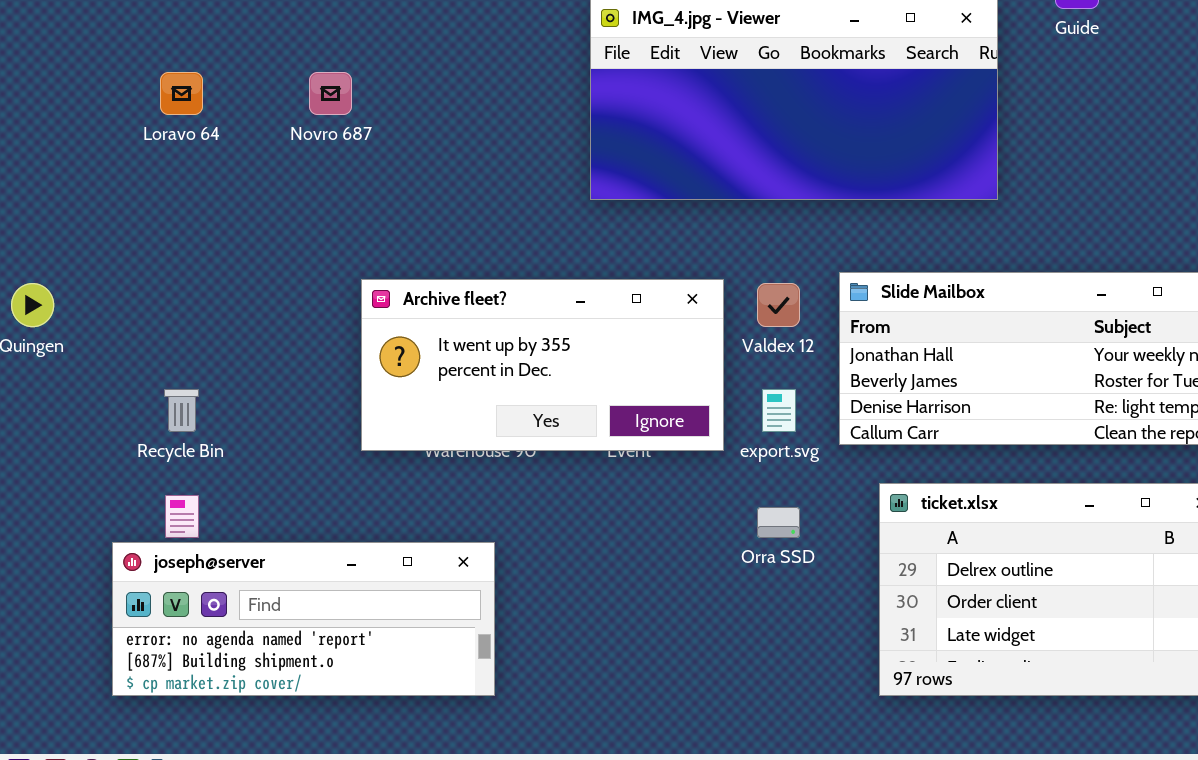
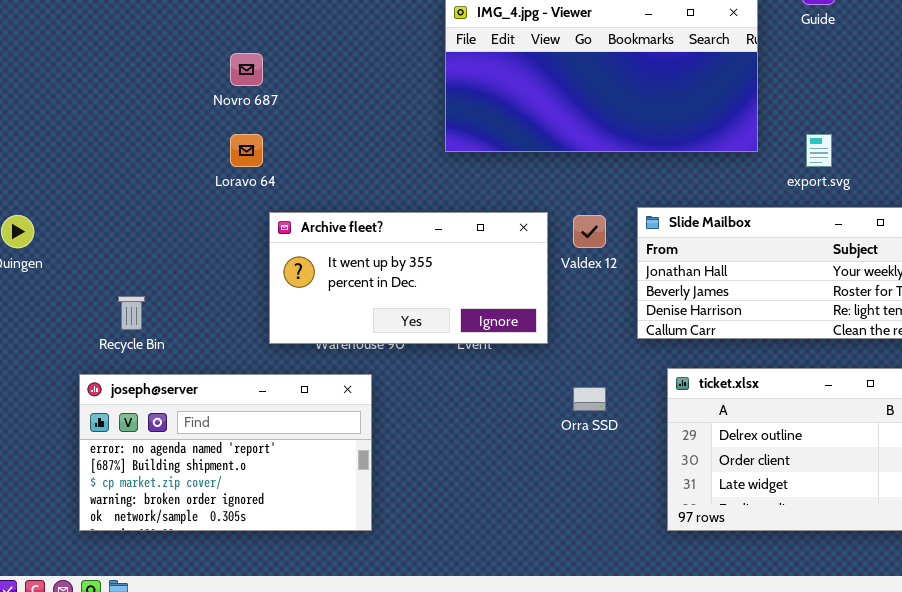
Loravo 64: [160,72,203,115] -> [230,134,263,167], moved
export.svg: [762,389,796,432] -> [806,134,832,167], moved
joseph@server: [112,542,495,696] -> [79,374,372,531], resized

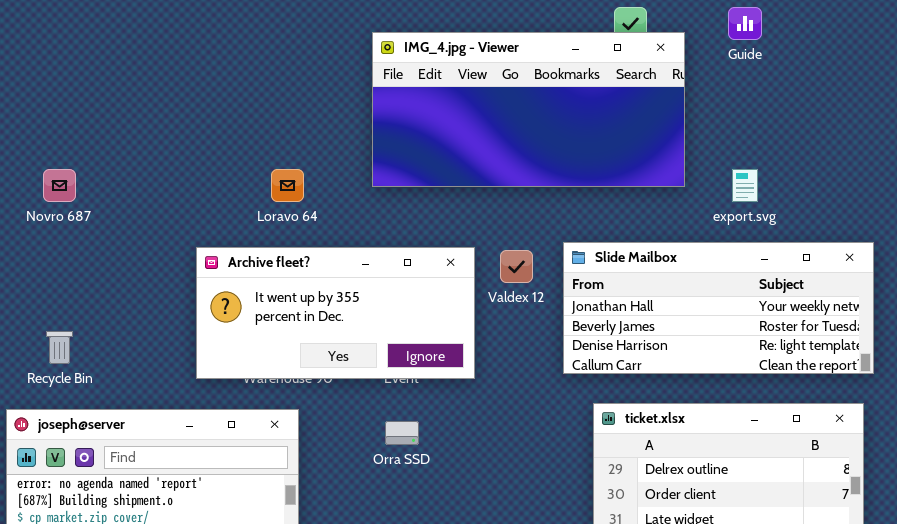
Novro 687: [230,53,263,86] -> [43,169,76,202], moved
Loravo 64: [230,134,263,167] -> [271,169,304,202], moved
Orra SSD: [573,387,606,411] -> [385,421,419,445], moved

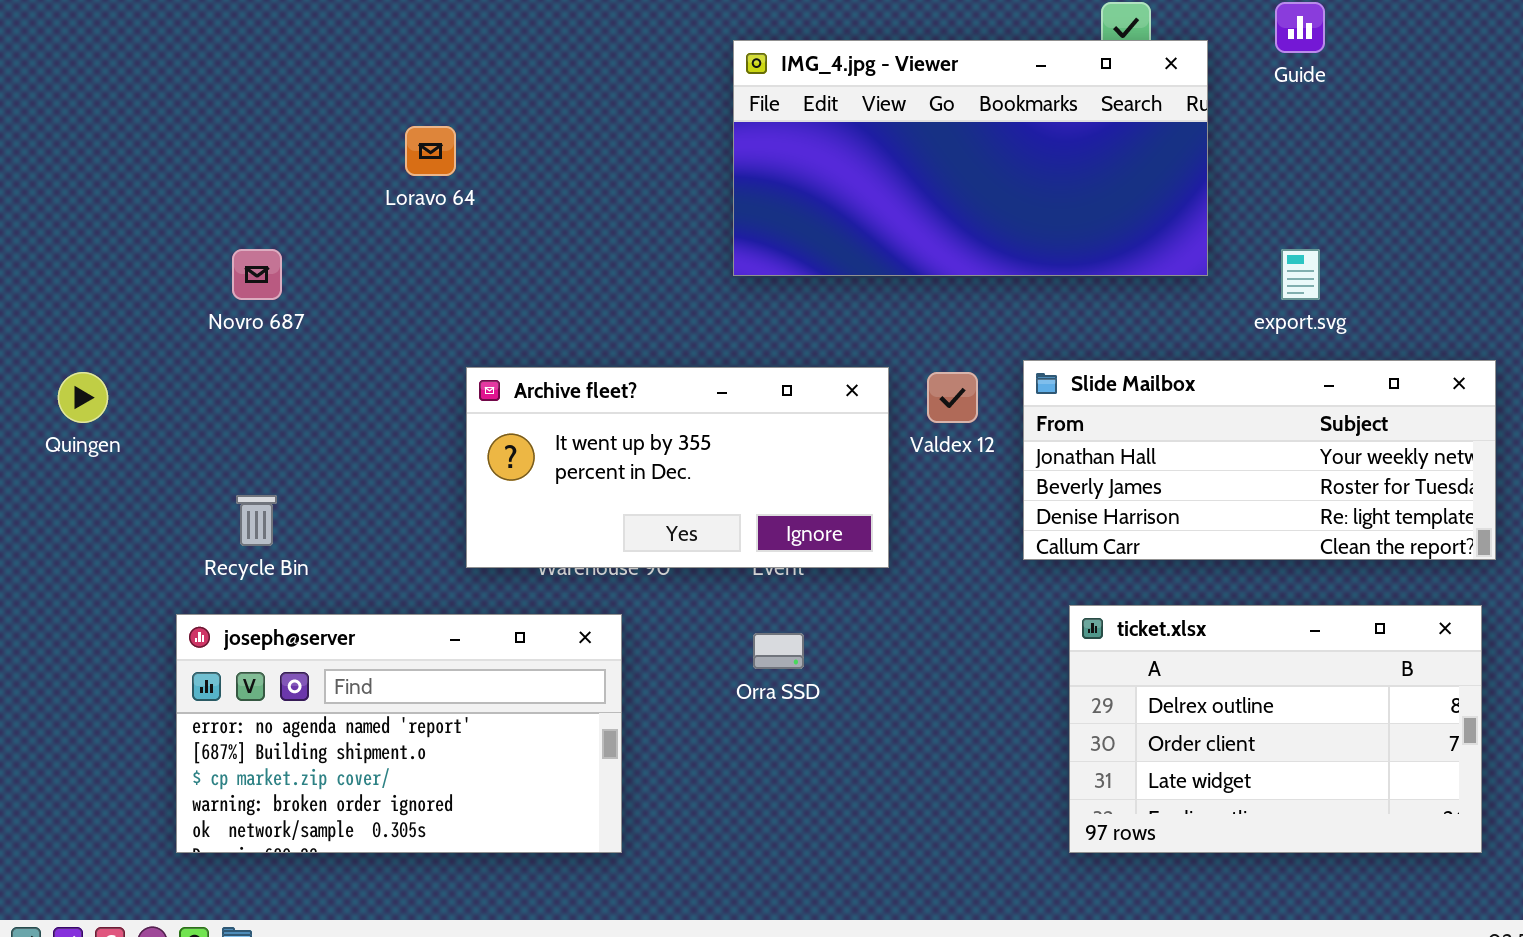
Loravo 64: [271,169,304,202] -> [405,126,456,176], moved

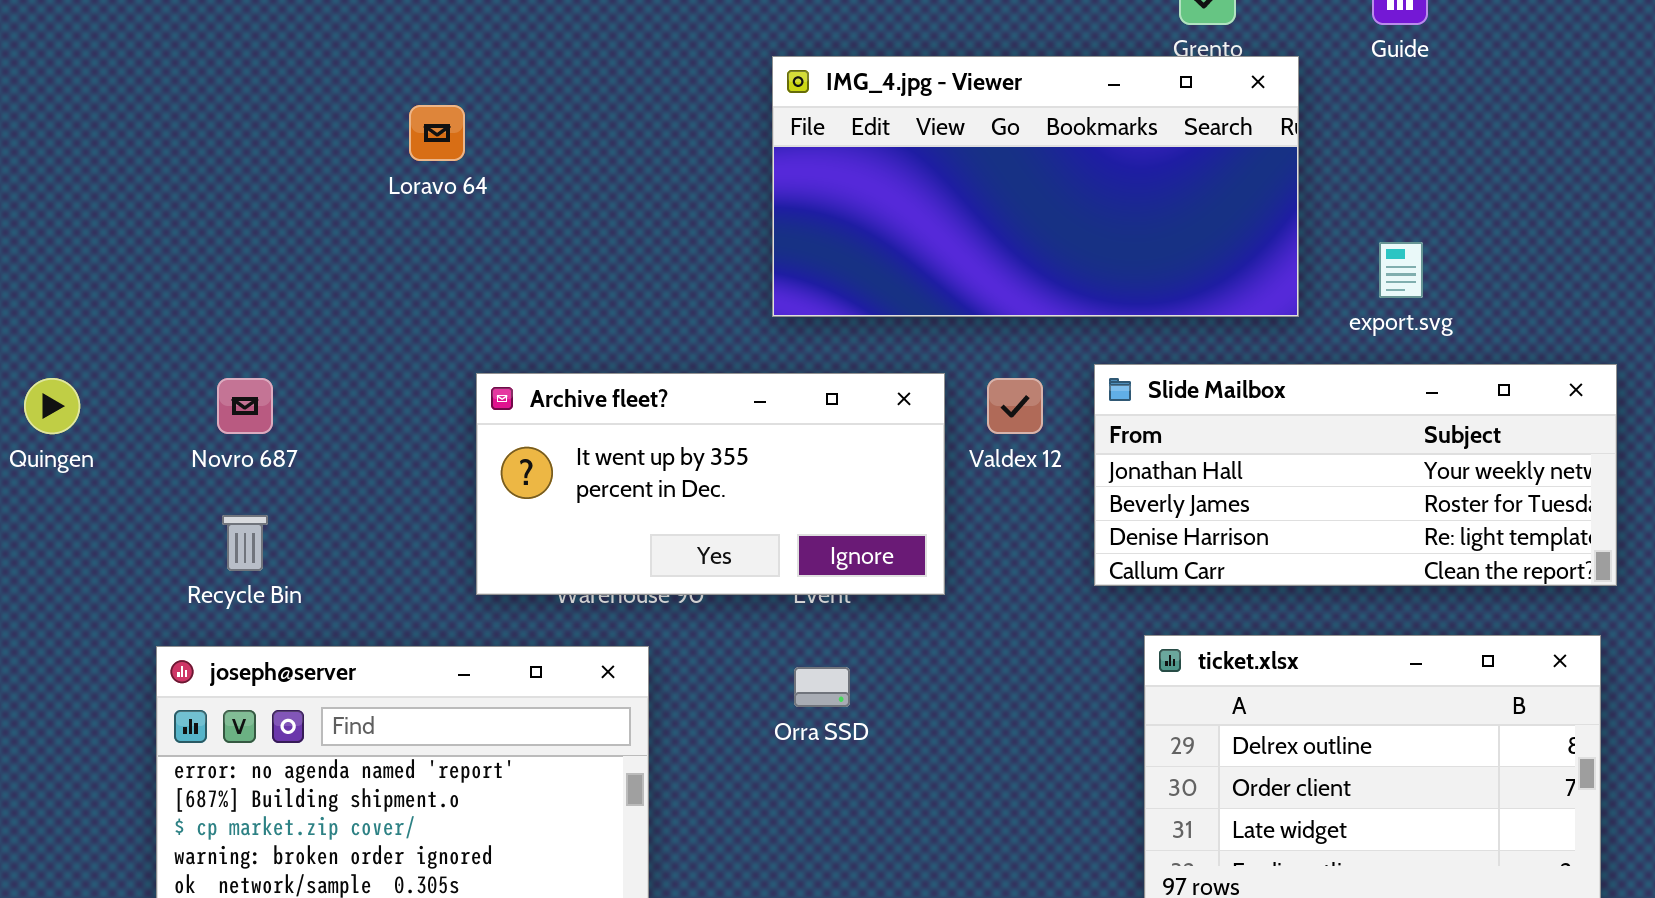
IMG_4.jpg - Viewer: [733,40,1208,276] -> [772,56,1299,317], moved
Novro 687: [232,249,282,300] -> [217,378,273,434], moved

